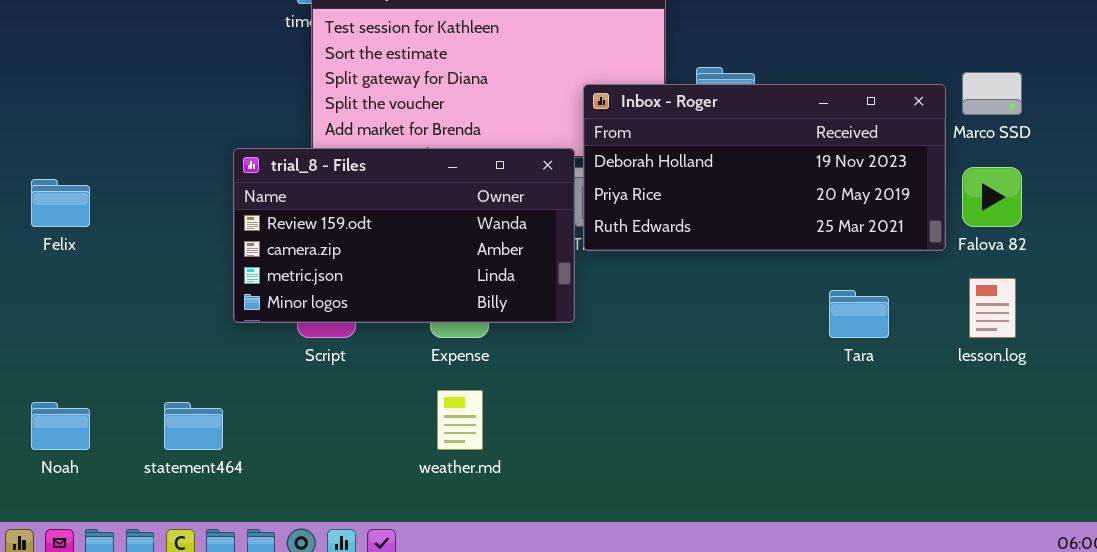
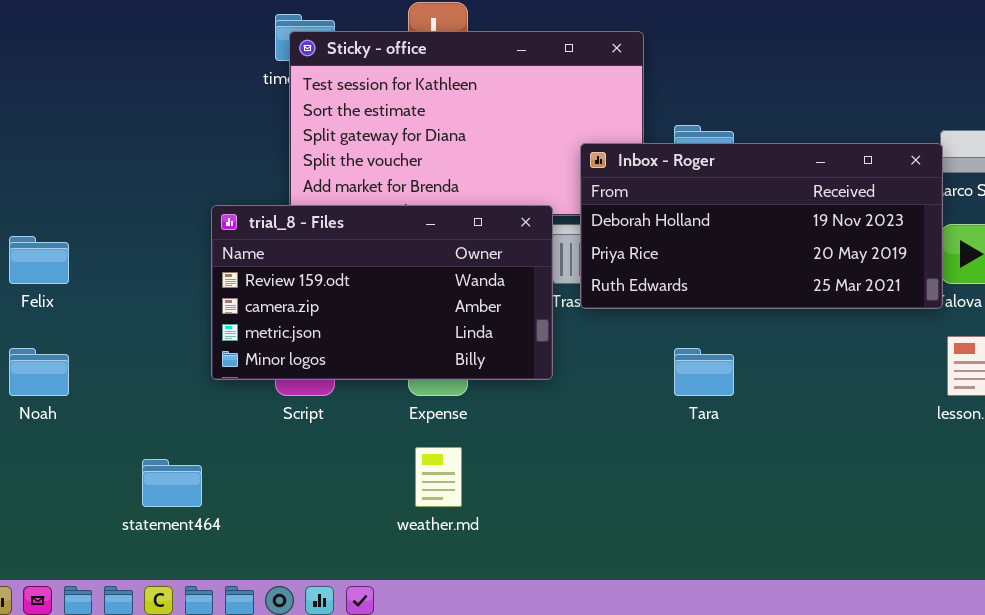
Inbox - Roger: [583,84,946,251] -> [580,143,943,309], moved
Tara: [829,290,889,338] -> [674,348,734,396], moved
Noah: [31,402,90,450] -> [9,348,69,396], moved

